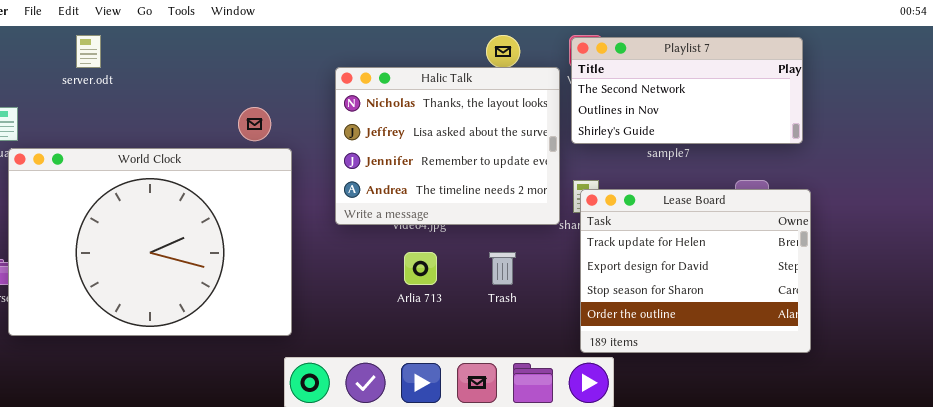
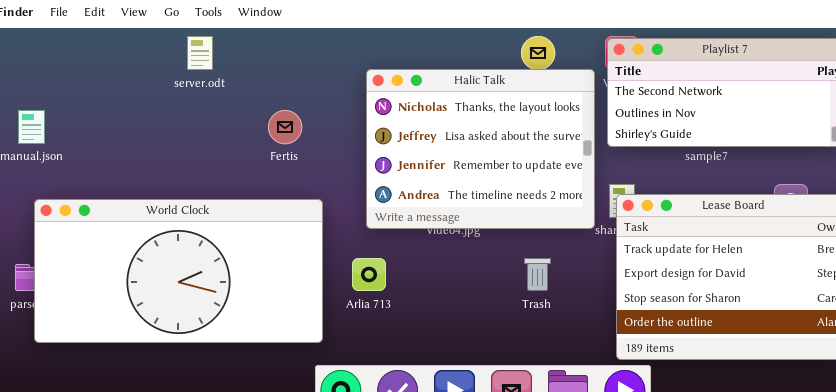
server.odt: [76,35,101,68] -> [187,36,213,70], moved
World Clock: [8,148,292,336] -> [34,199,323,343], resized
Arlia 713: [404,252,437,285] -> [352,258,386,291], moved

